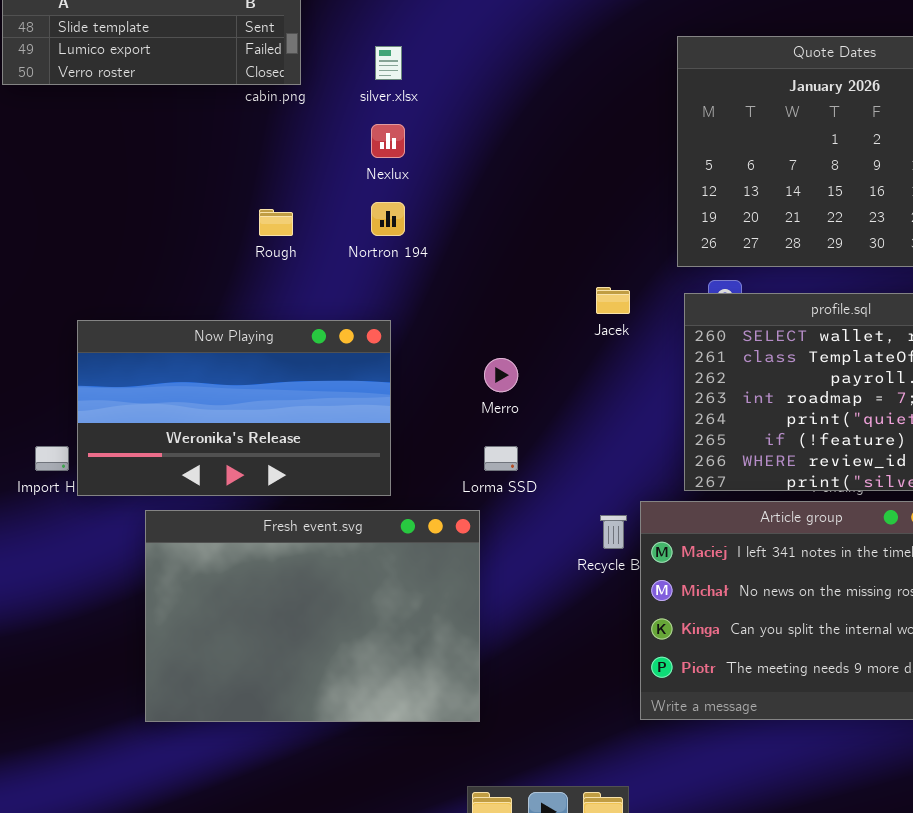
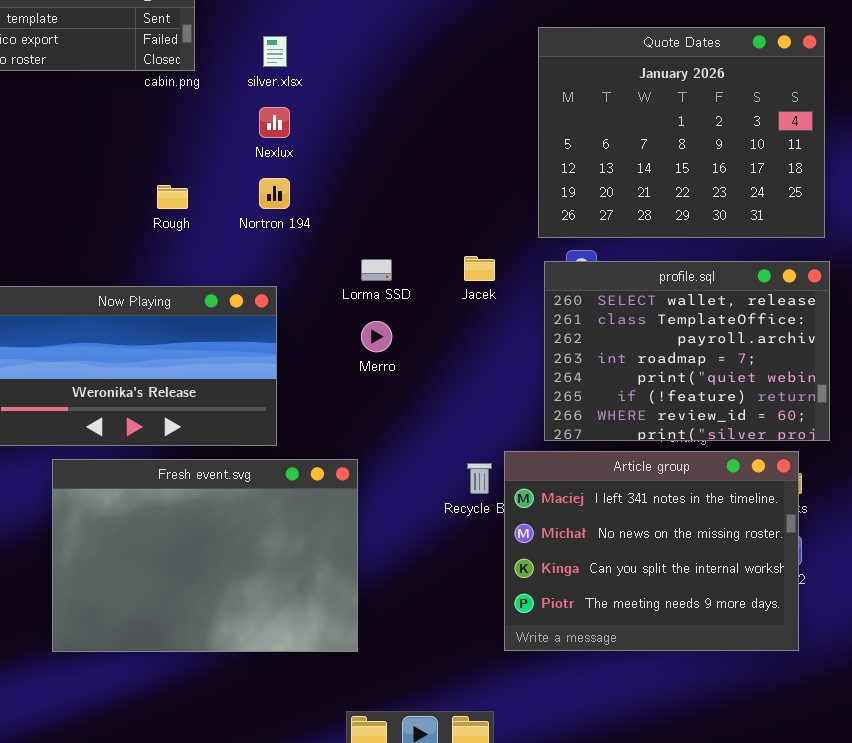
Lorma SSD: [484,446,518,471] -> [361,259,392,281], moved

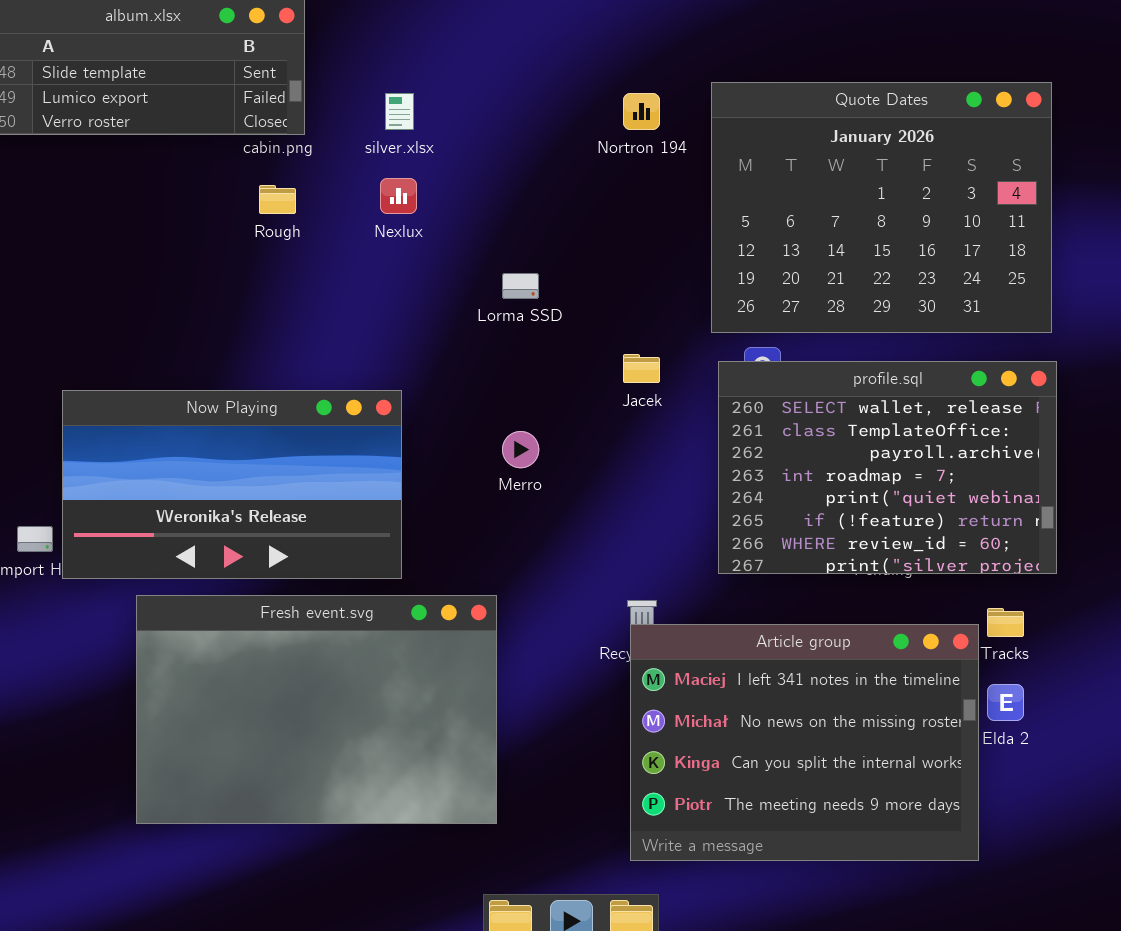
Nortron 194: [259,178,290,209] -> [623,93,660,130], moved
Rough: [157,185,188,209] -> [259,185,296,214], moved
Lorma SSD: [361,259,392,281] -> [502,273,539,299], moved
Article group: [504,451,799,651] -> [630,624,979,861], moved

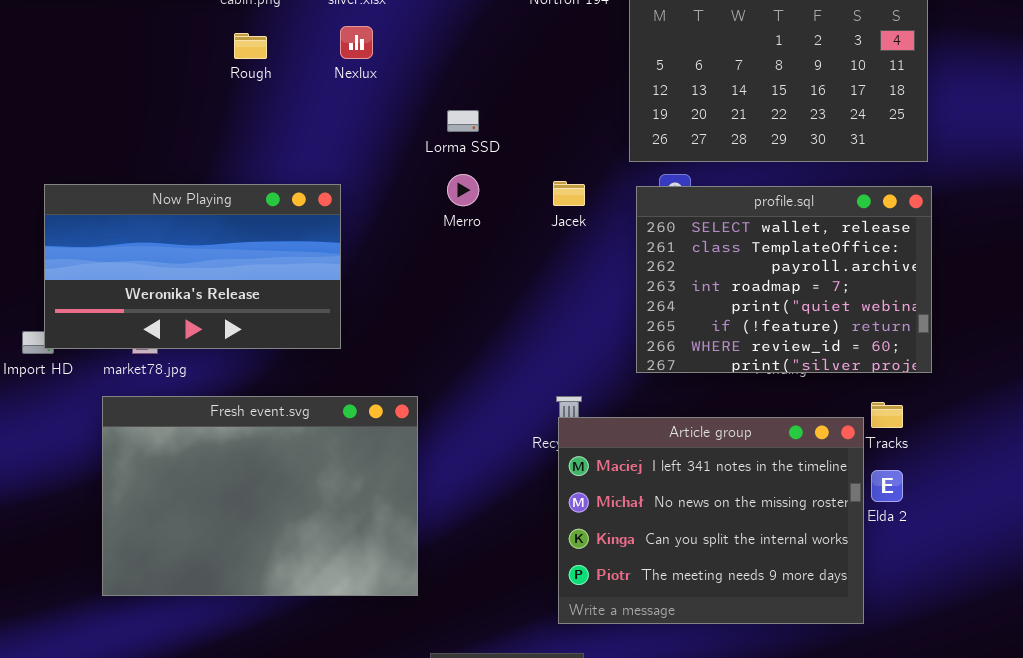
Now Playing: [62,390,402,579] -> [44,184,341,349], moved
Merro: [502,431,539,468] -> [447,174,479,206], moved
Fresh event.svg: [136,595,497,824] -> [102,396,418,596], moved

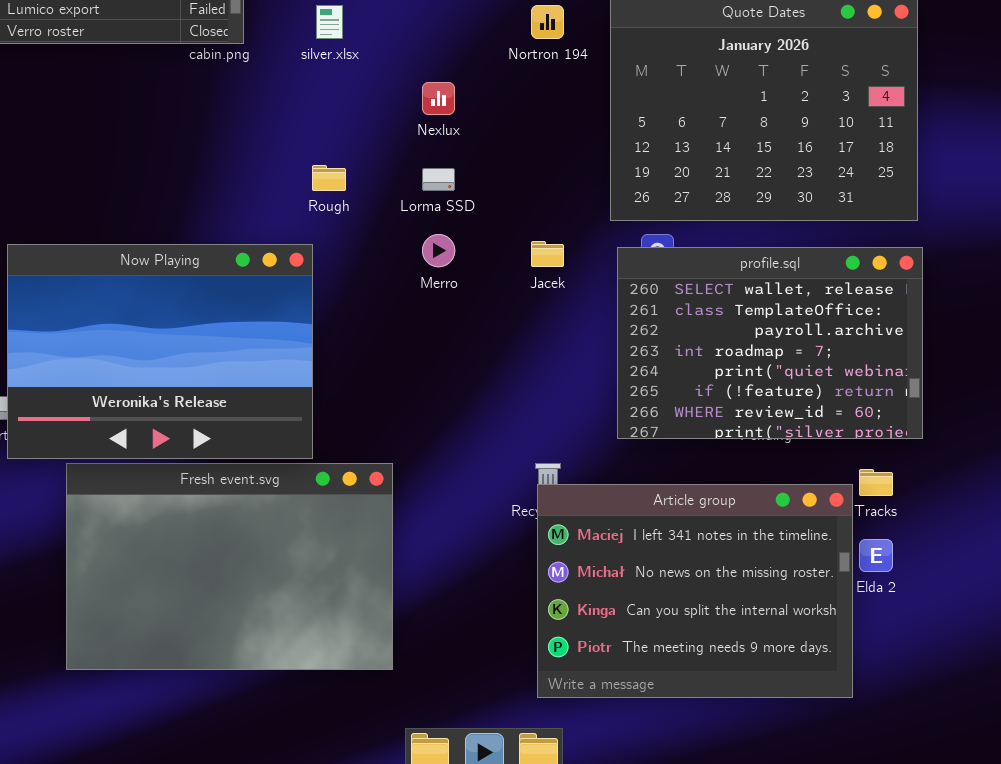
Nexlux: [340,26,373,59] -> [422,82,455,115], moved
Rough: [234,33,267,59] -> [312,165,346,191], moved
Now Playing: [44,184,341,349] -> [7,244,313,459], resized

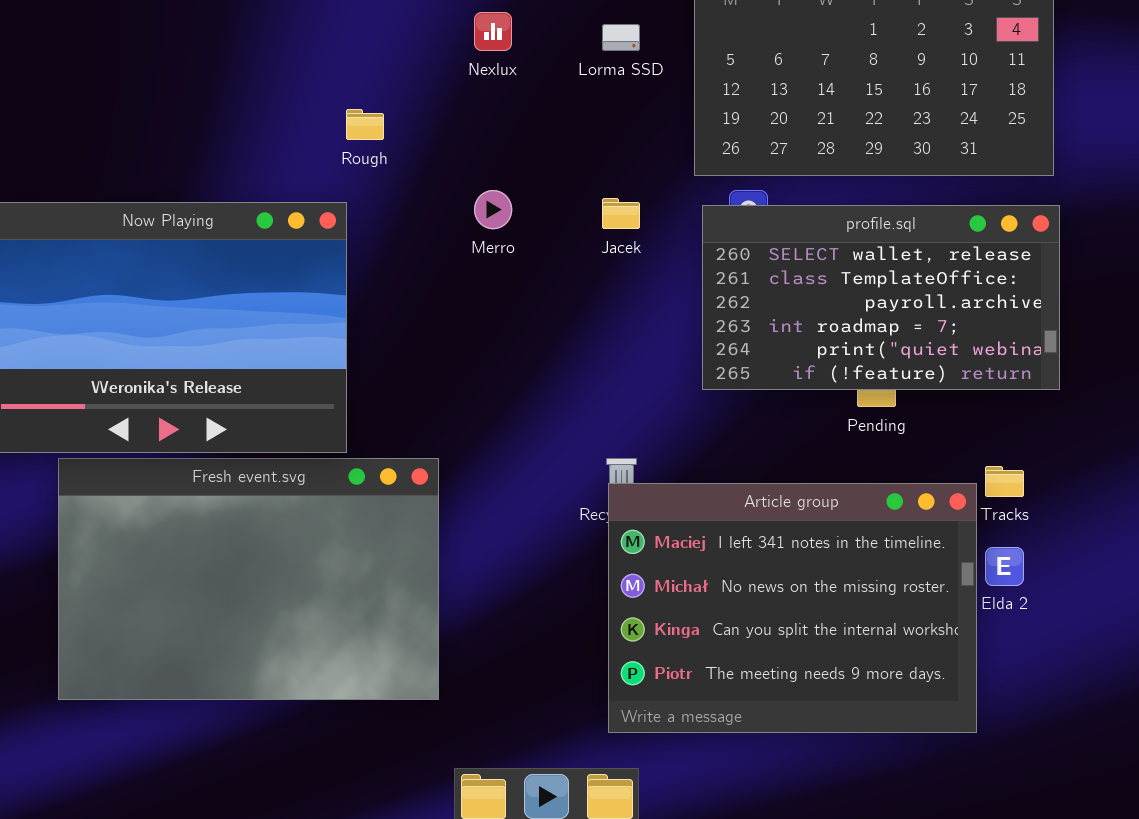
Lorma SSD: [422,168,455,191] -> [602,24,640,51], moved
profile.sql: [617,247,923,439] -> [702,205,1060,390], resized

